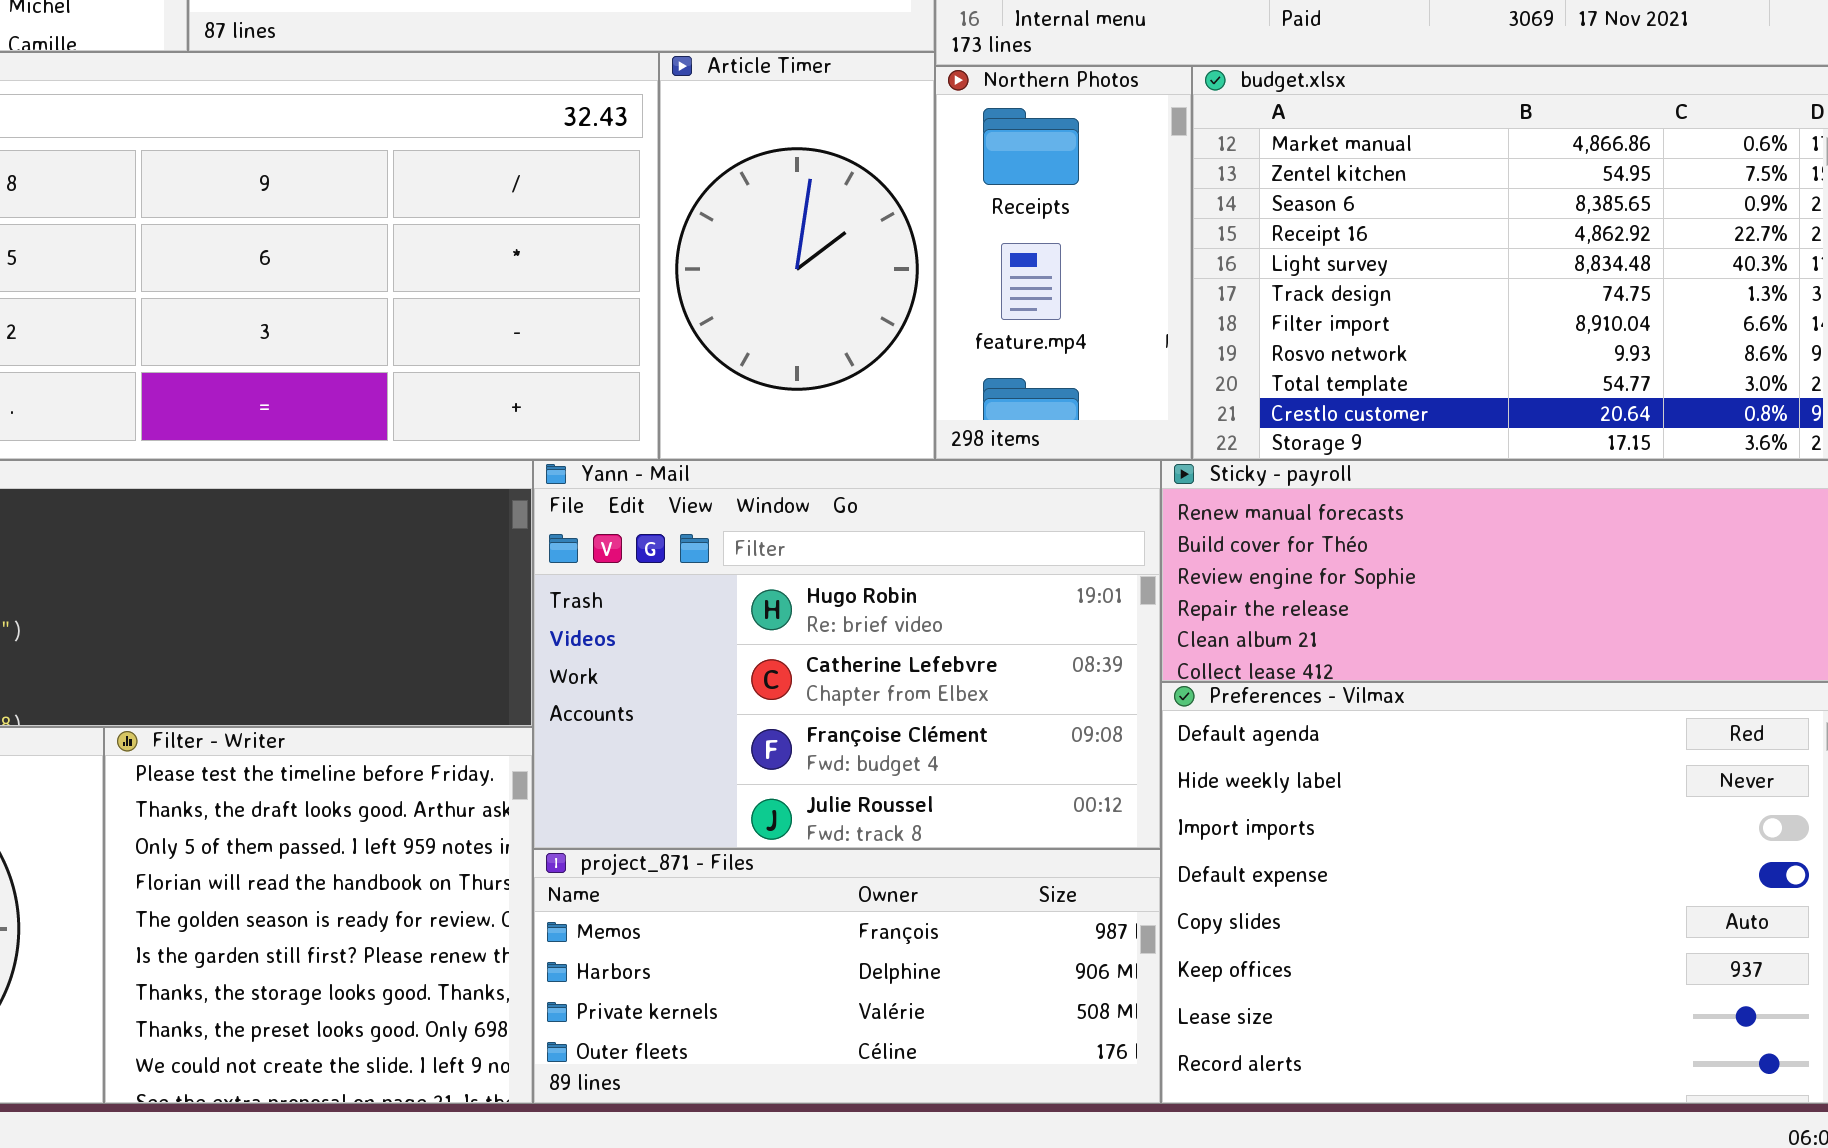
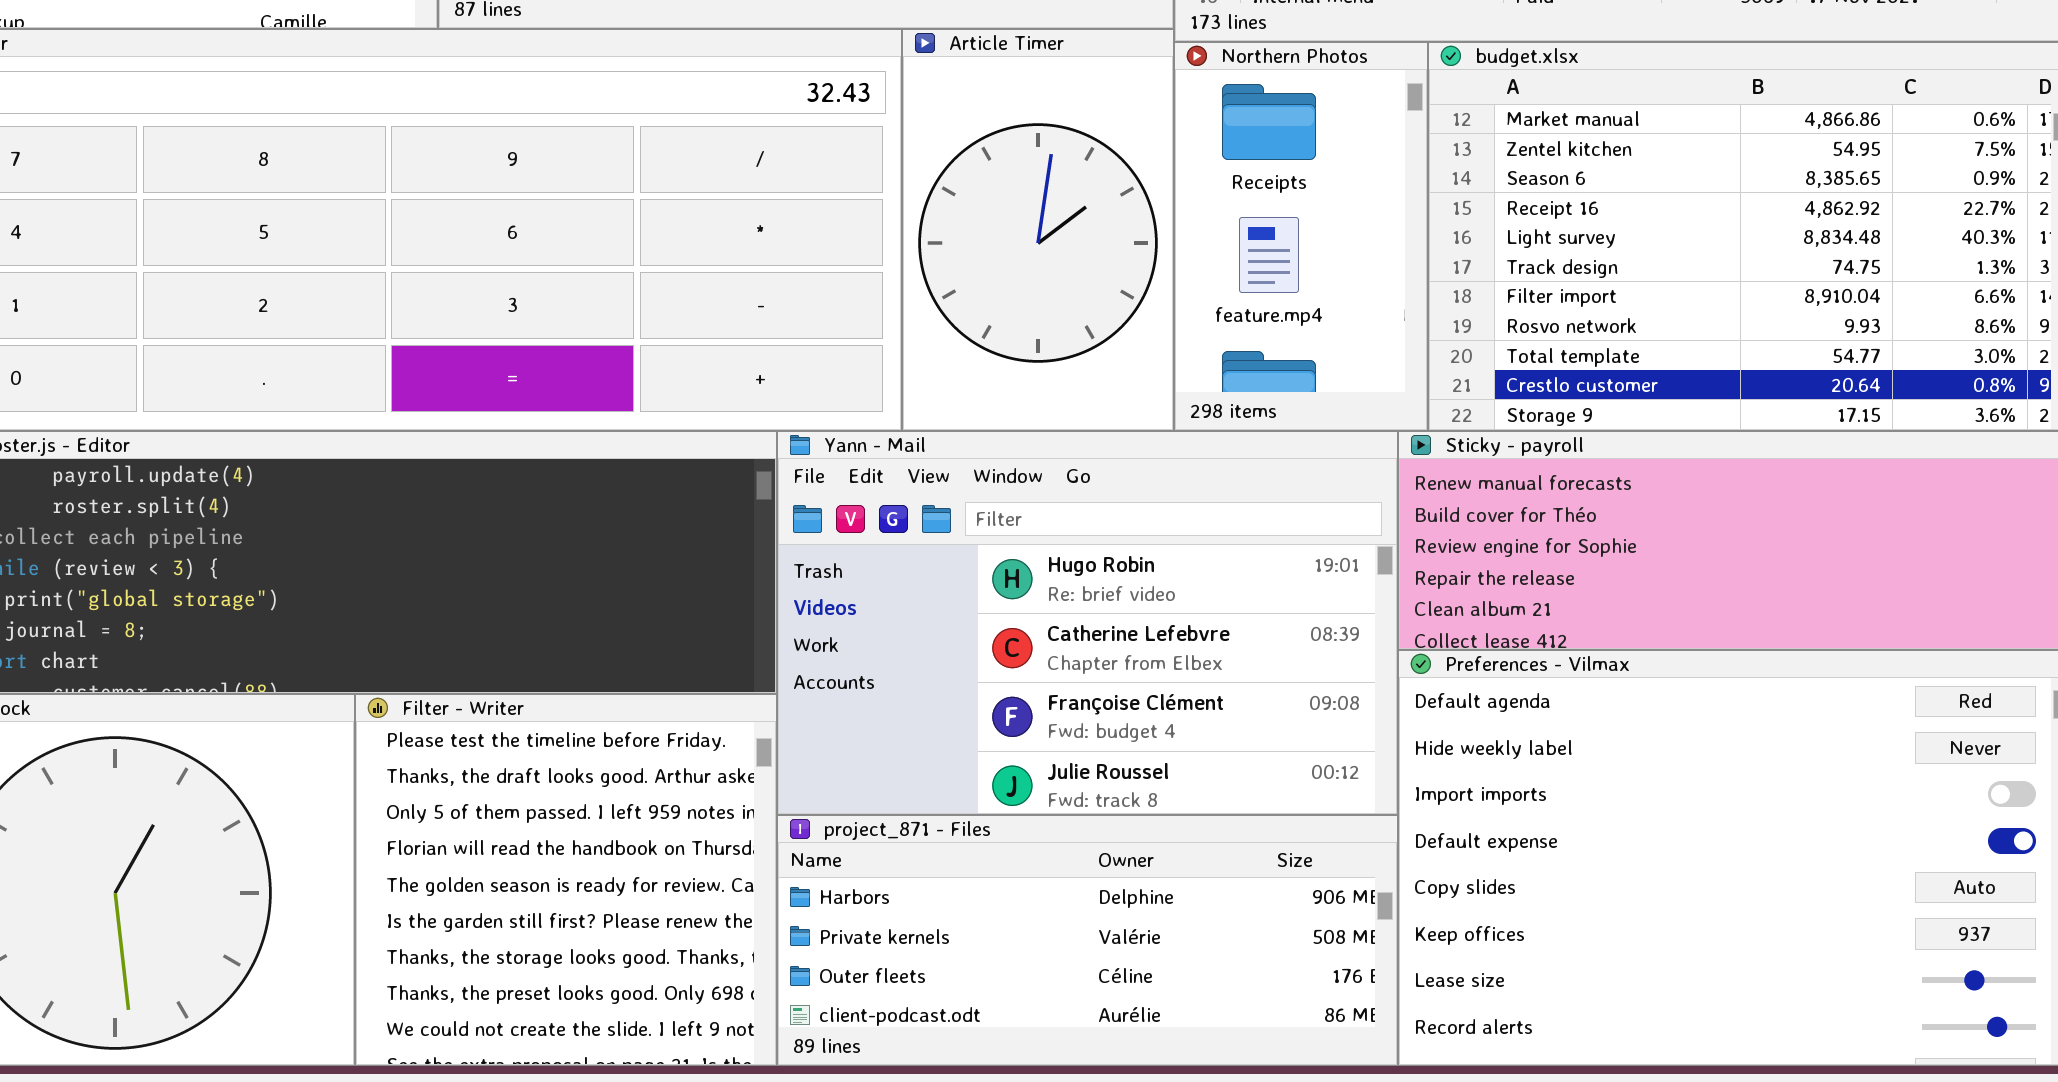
project_871 - Files: [533,849,1161,1104] -> [777,815,1398,1066], scrolled down 1 row

